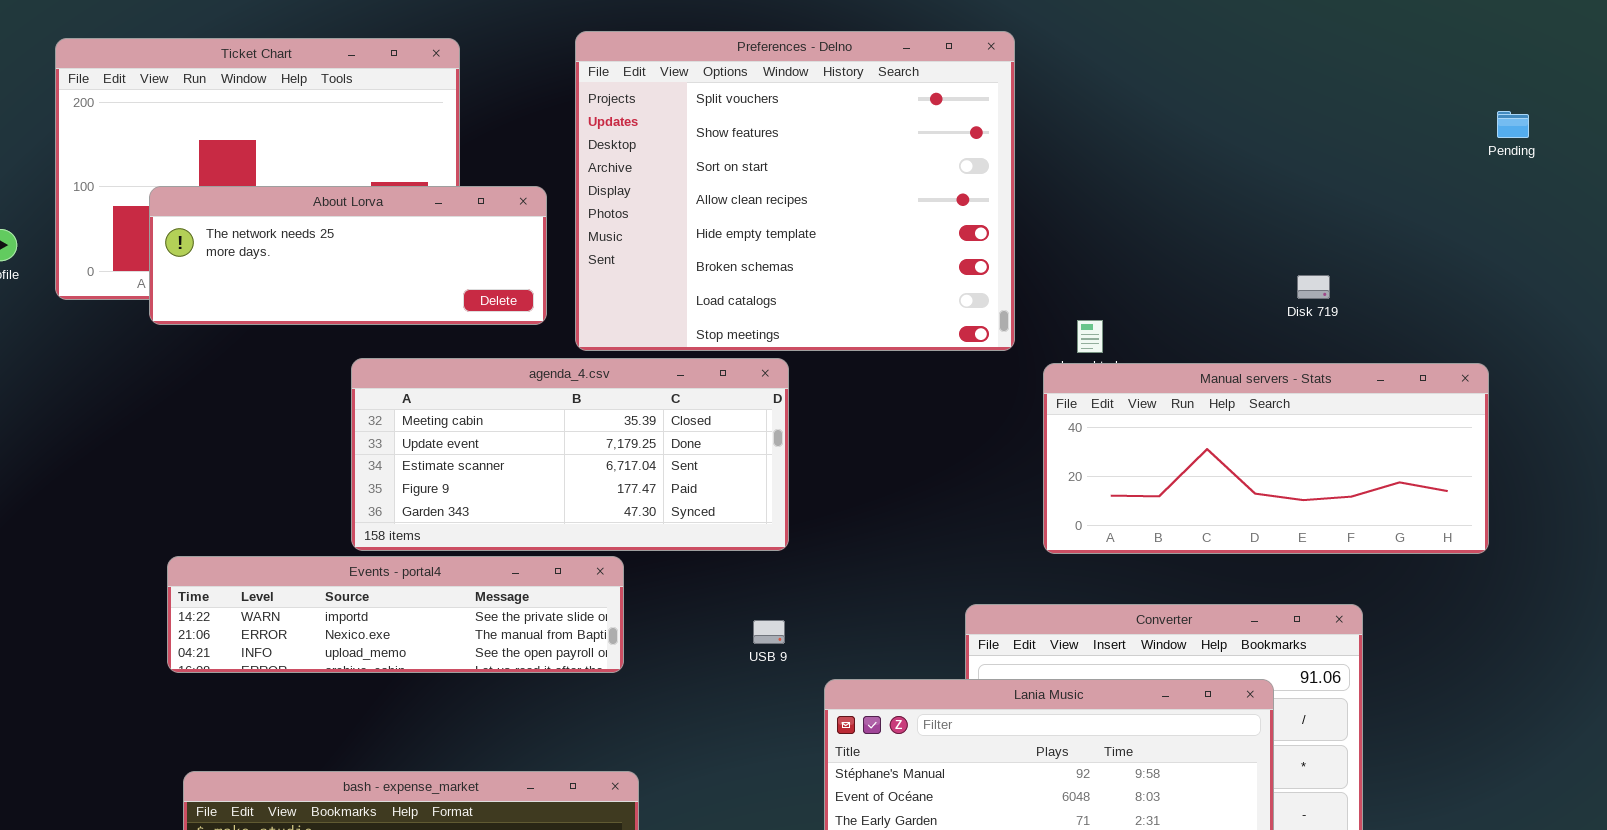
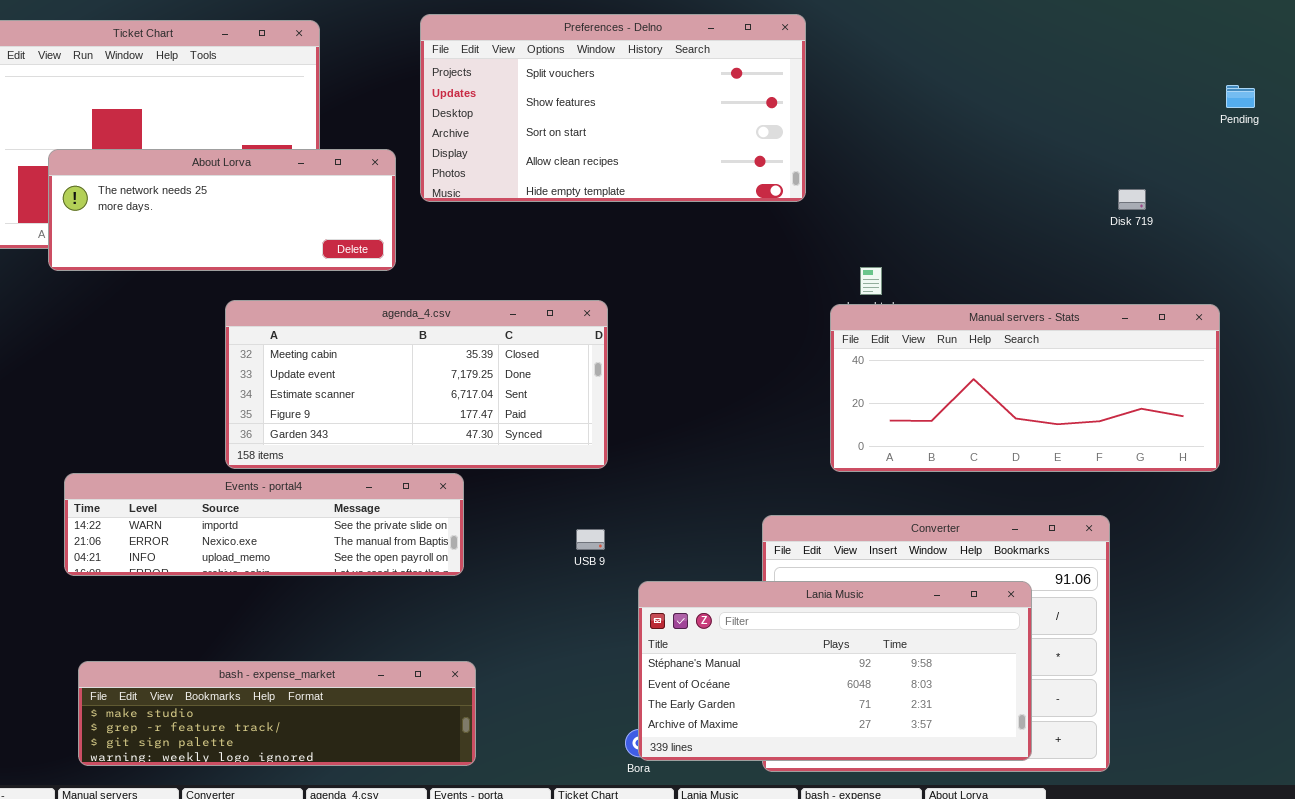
Preferences - Delno: [575,31,1015,351] -> [420,14,806,202], resized
Disk 719: [1297,275,1330,299] -> [1118,189,1146,210], moved

